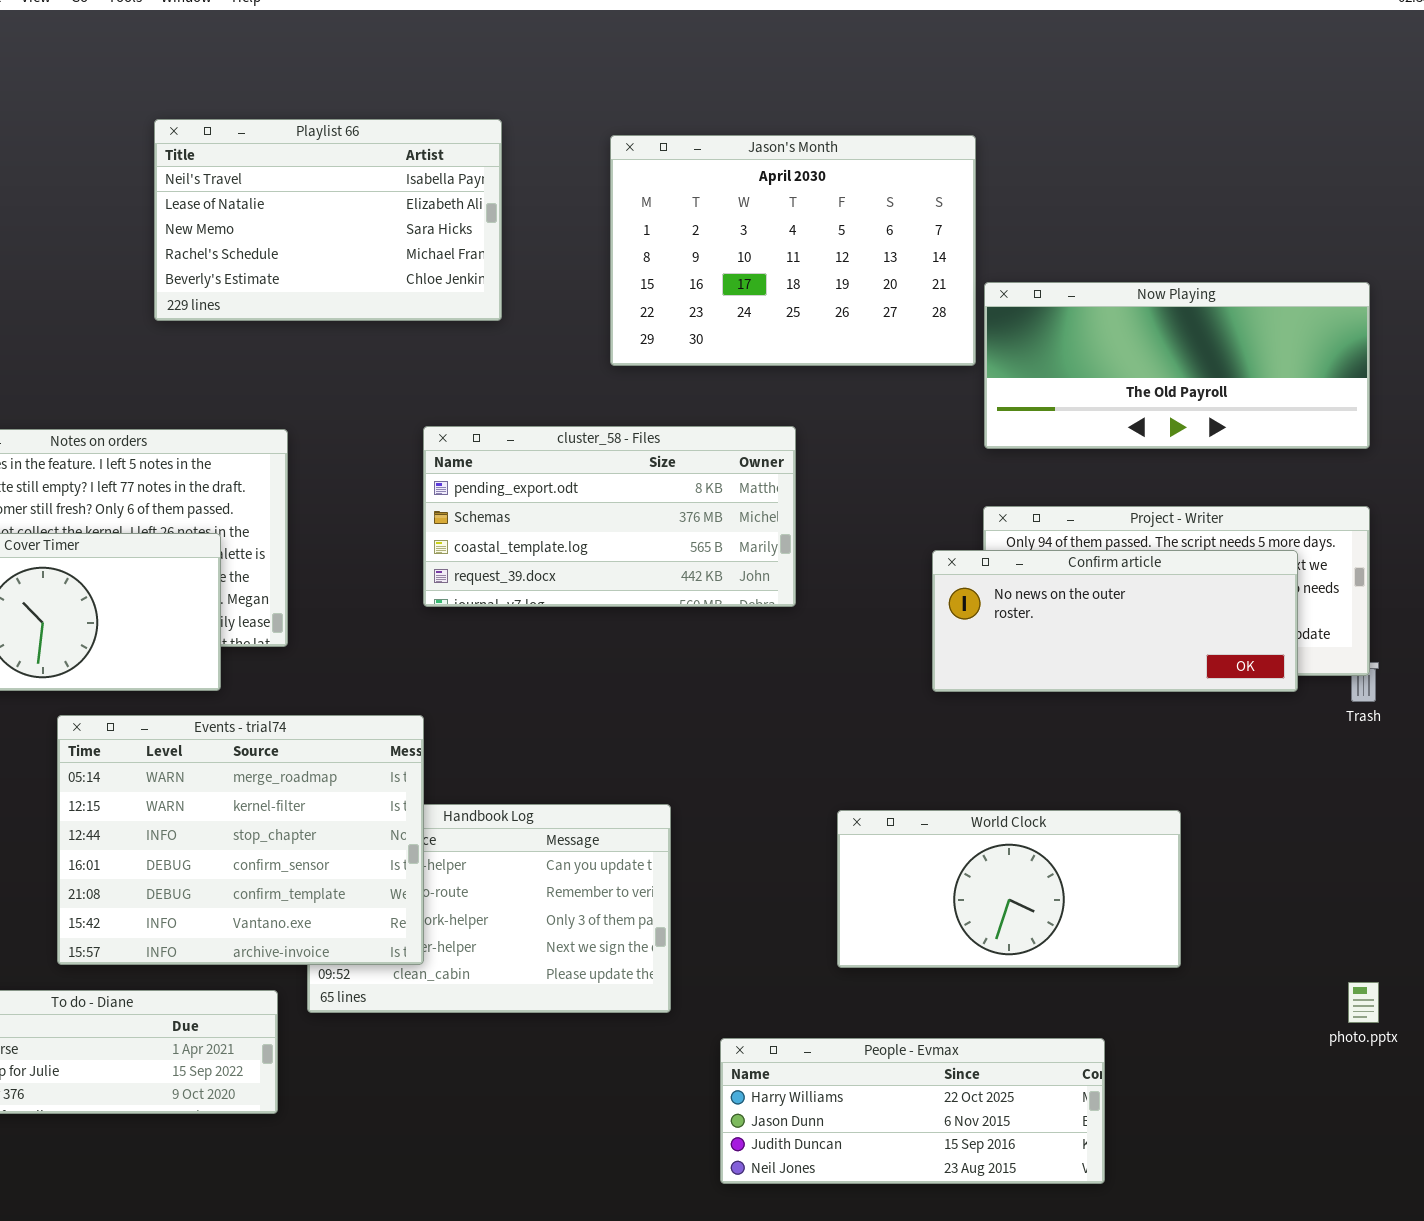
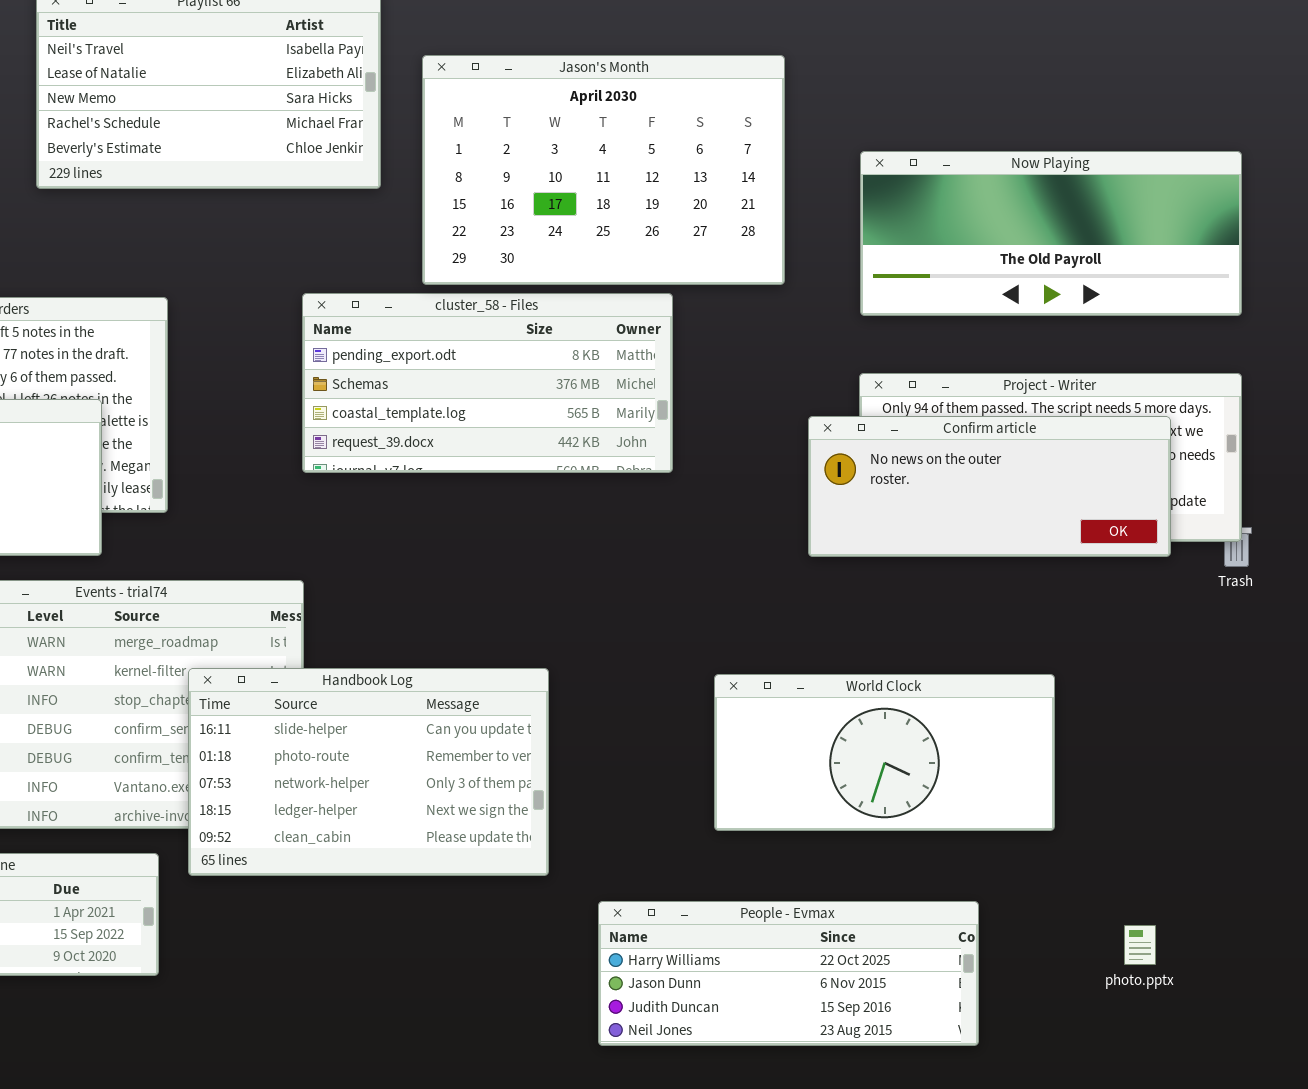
Jason's Month: [610,135,976,366] -> [422,55,785,285], moved
Handbook Log: [307,804,671,1013] -> [188,668,549,876], raised
photo.pptx: [1348,982,1379,1023] -> [1124,925,1156,965], moved

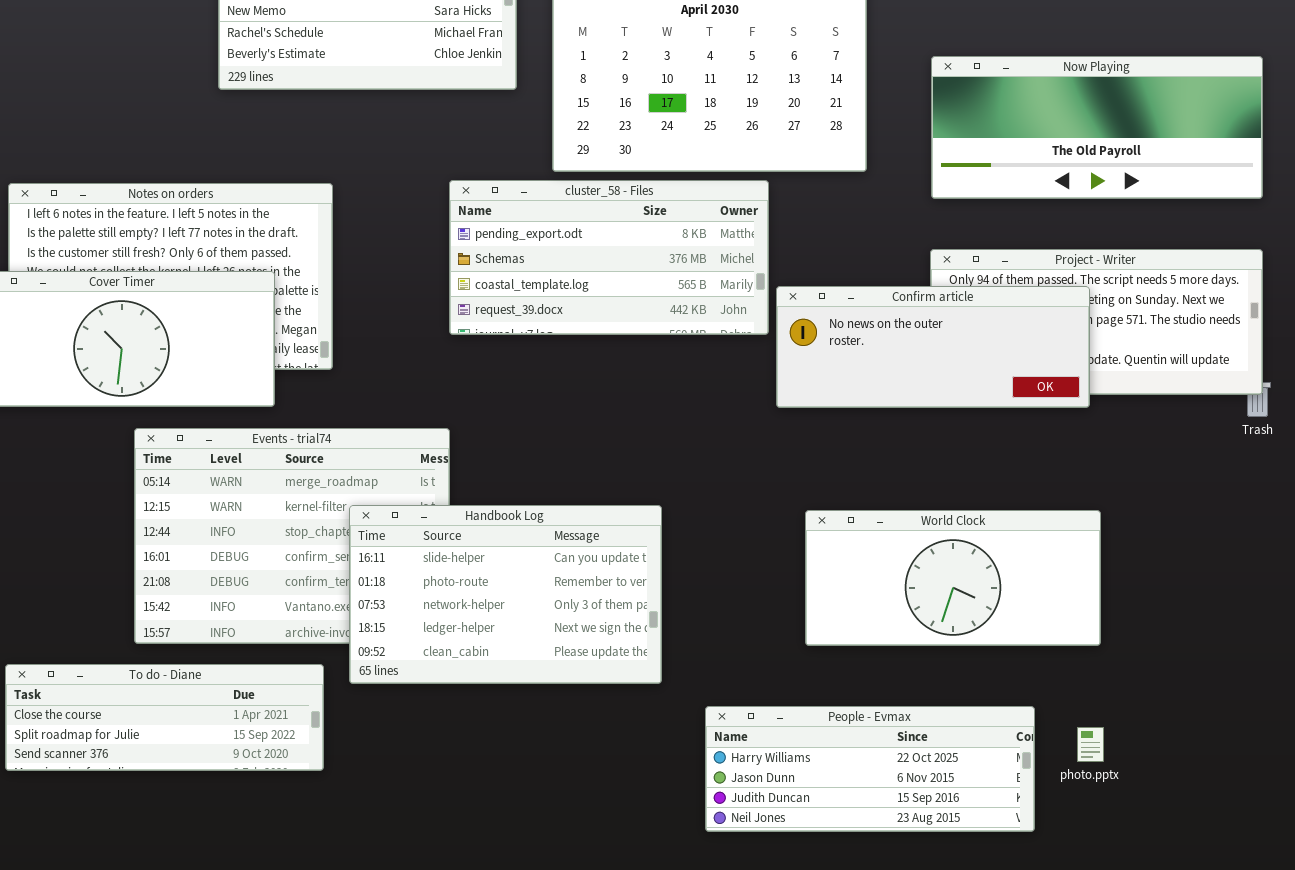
Confirm article: [808,416,1171,557] -> [776,286,1090,408], moved
photo.pptx: [1124,925,1156,965] -> [1077,727,1104,762], moved

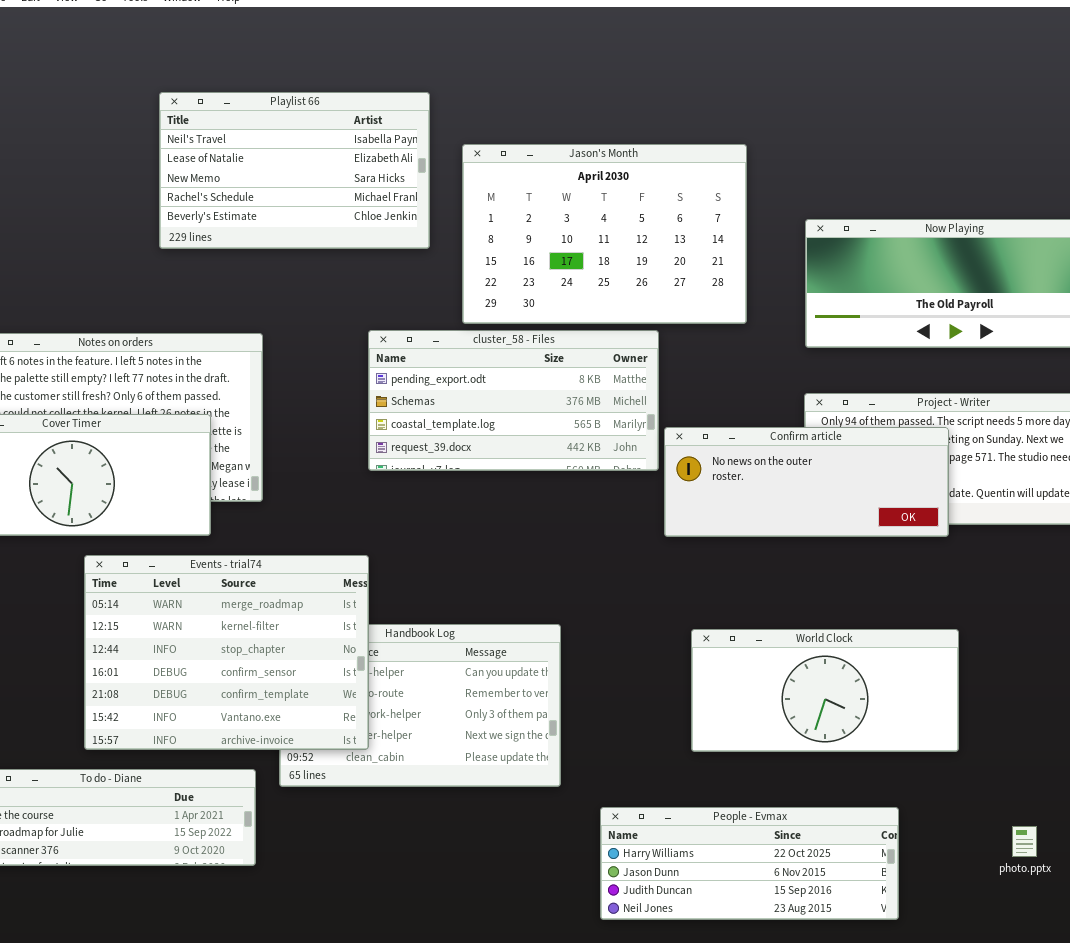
Events - trial74: [134,428,450,644] -> [84,555,369,750], raised
photo.pptx: [1077,727,1104,762] -> [1012,826,1037,857], moved

